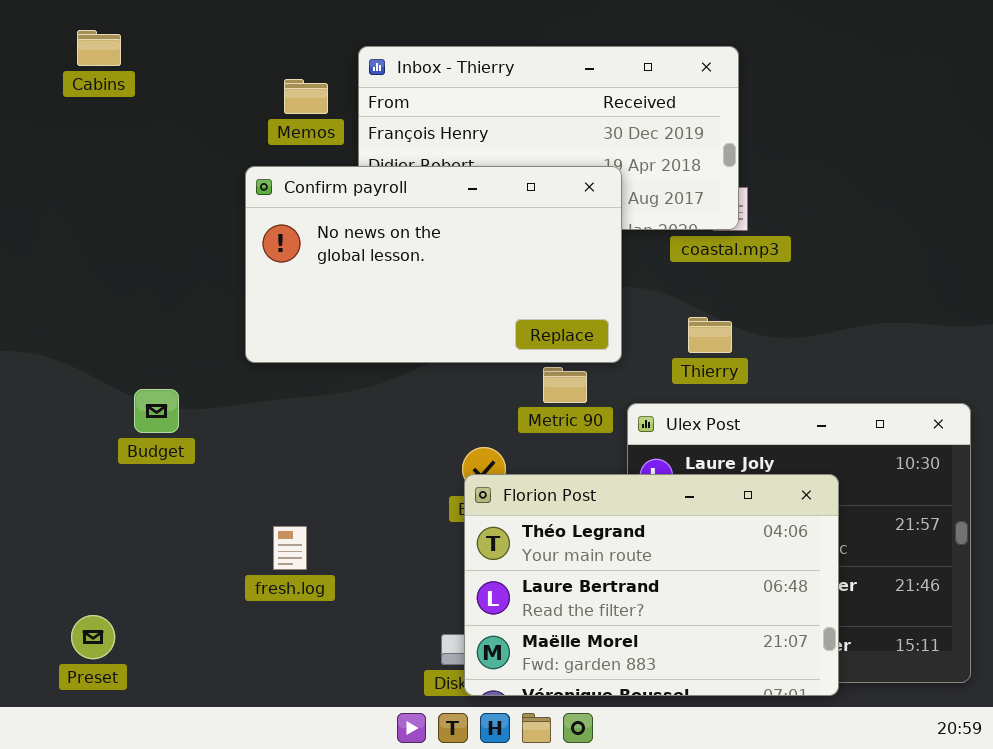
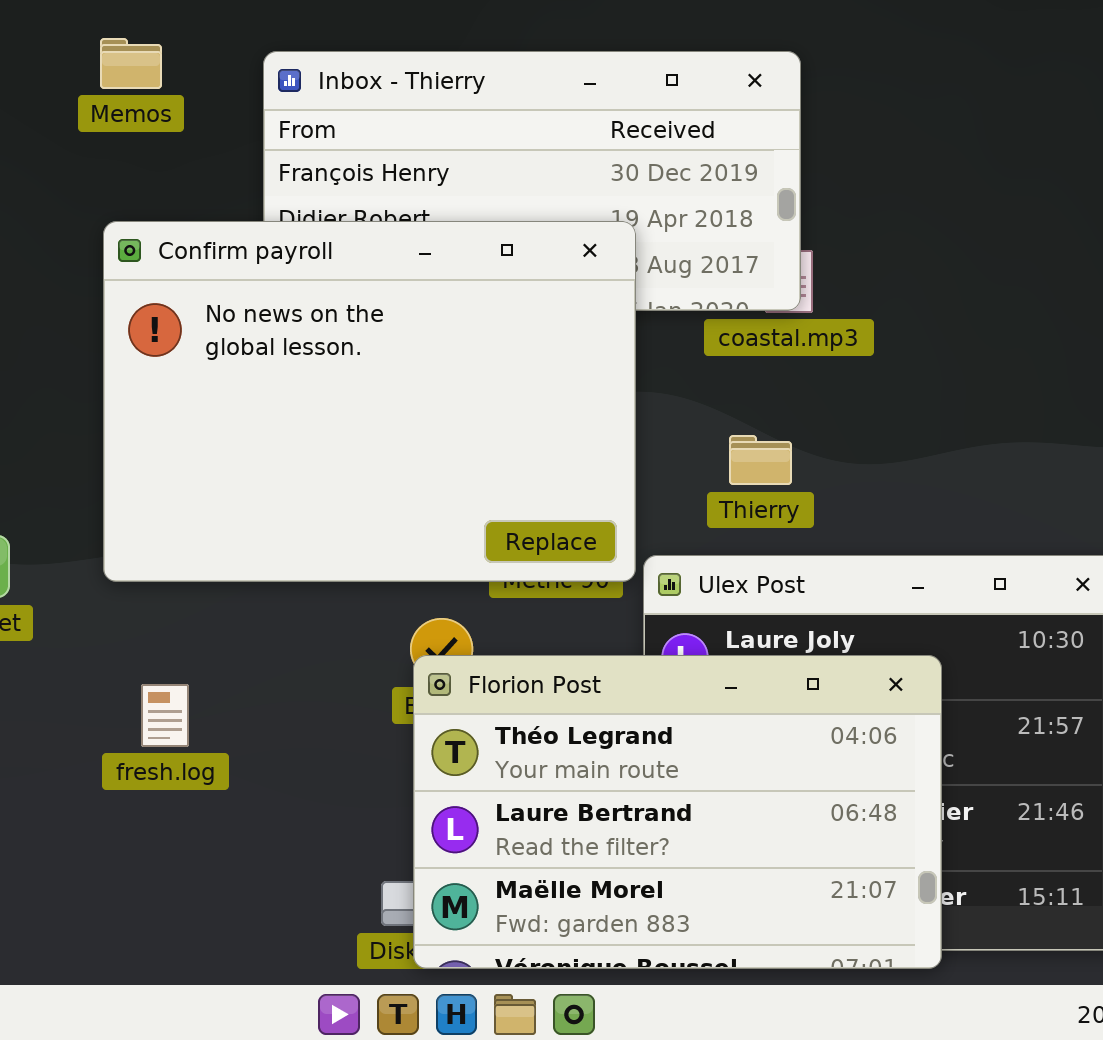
Memos: [284,79,328,114] -> [100,38,162,89], moved
Confirm payroll: [245,166,622,363] -> [103,221,636,582], resized
fresh.log: [273,526,307,570] -> [141,684,189,747], moved

